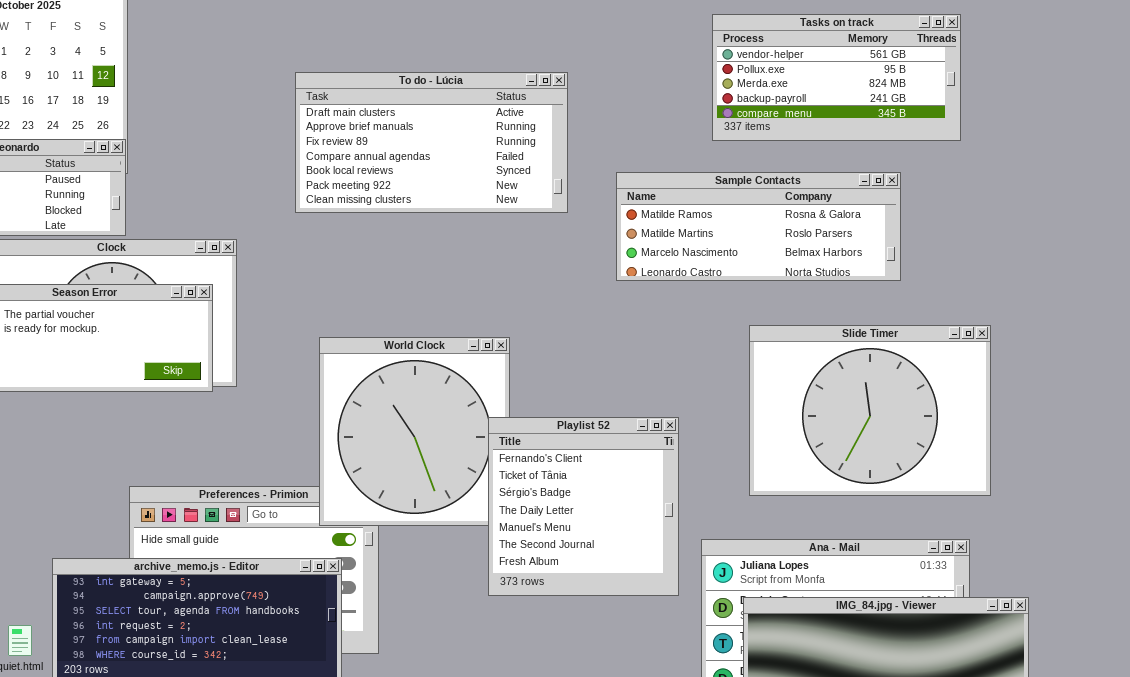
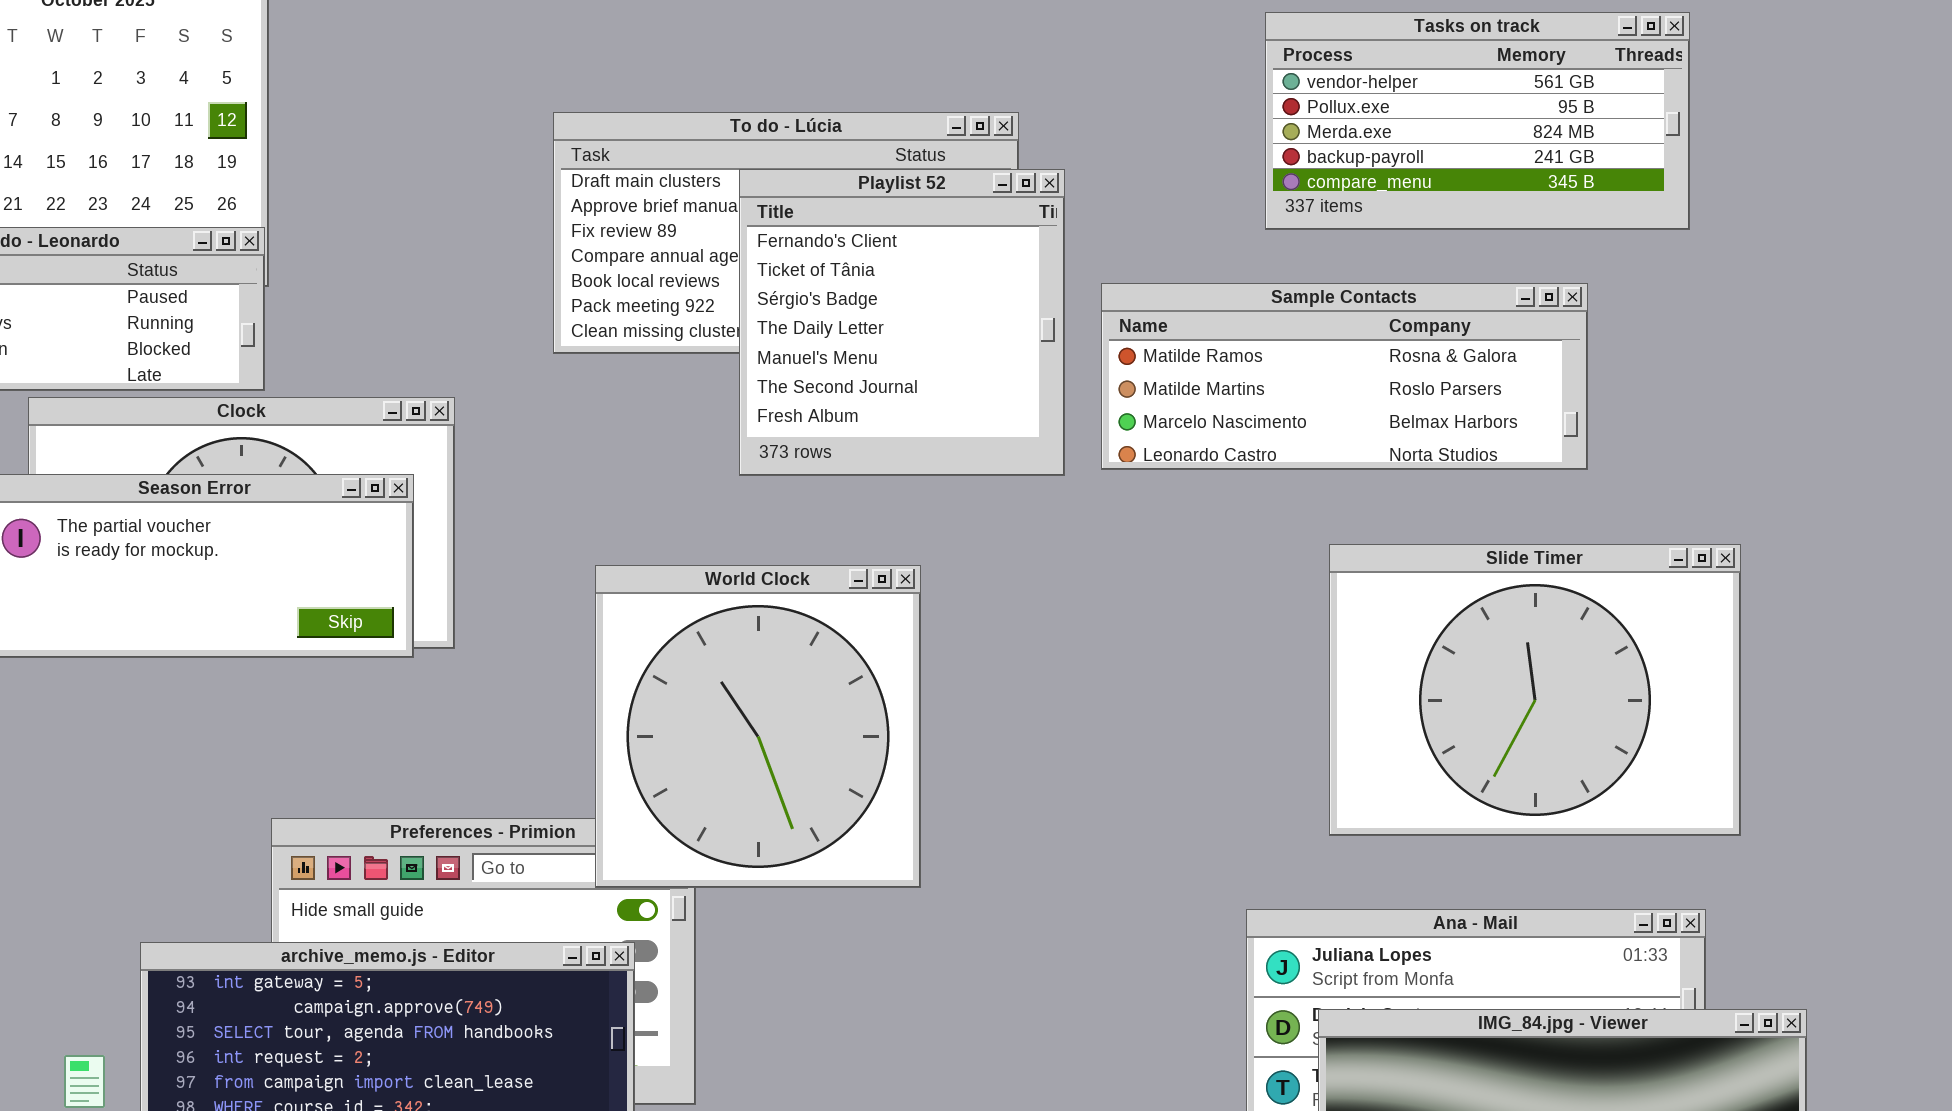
Playlist 52: [488,417,679,596] -> [739,169,1065,476], moved

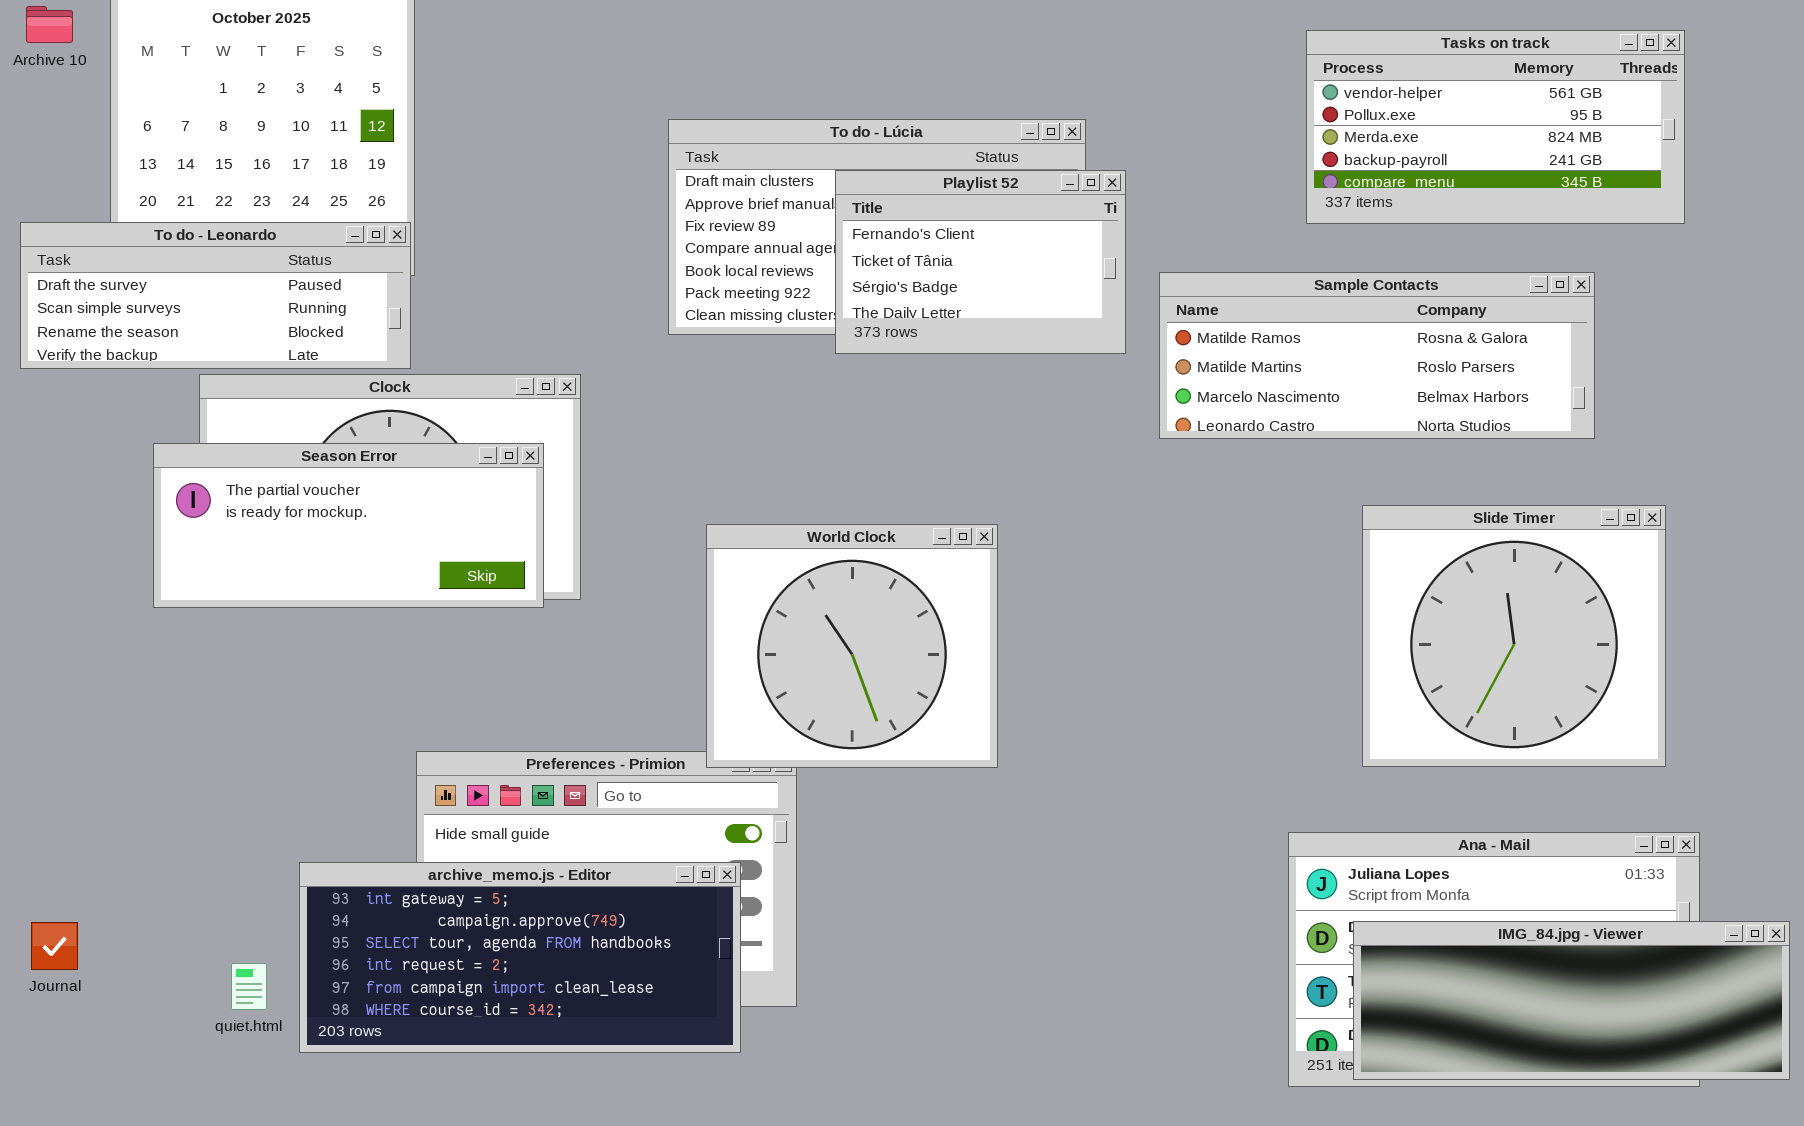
Playlist 52: [739,169,1065,476] -> [835,170,1126,354], resized
Slide Timer: [1329,544,1741,836] -> [1362,505,1666,767], resized
World Clock: [595,565,921,888] -> [706,524,998,768], resized

